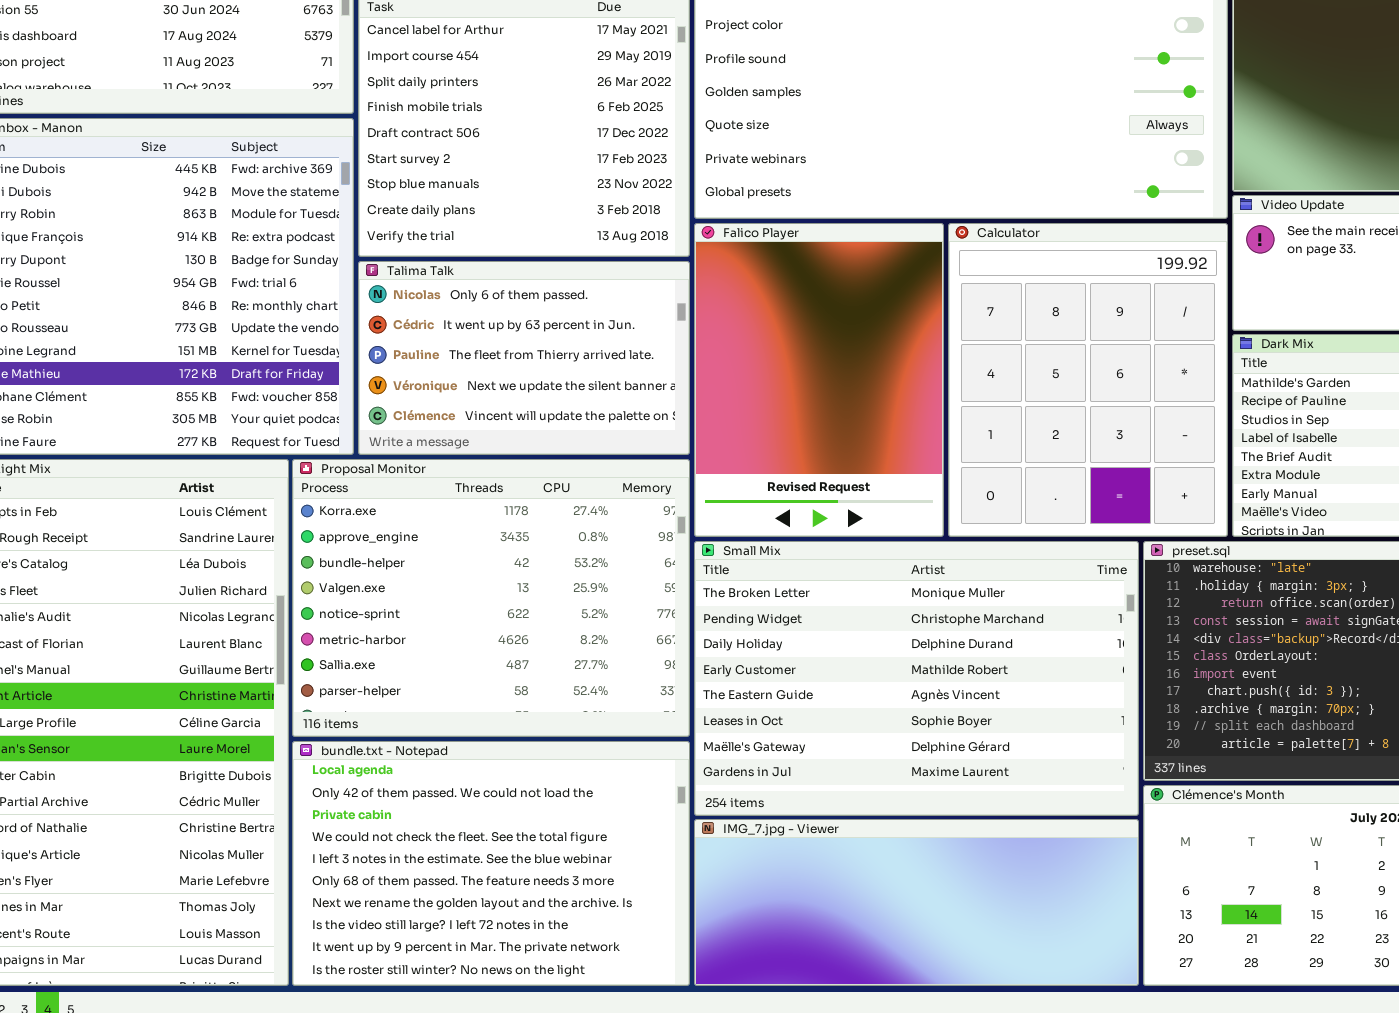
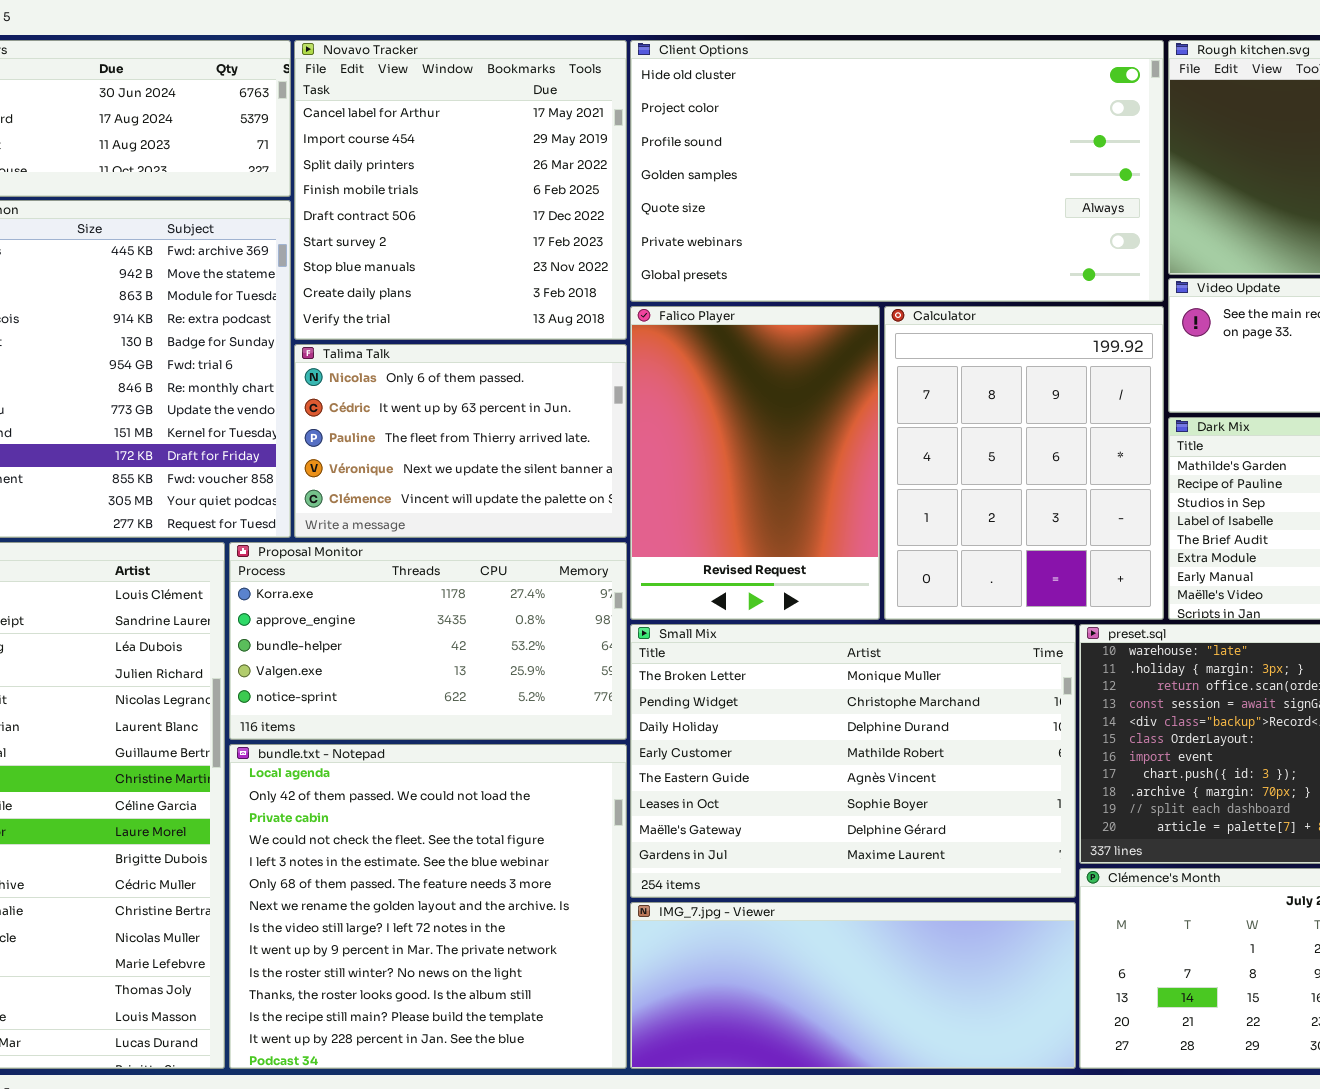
Proposal Monitor: [292,459,690,737] -> [229,542,627,740], resized
bundle.txt - Notepad: [292,741,690,986] -> [229,744,627,1069], resized

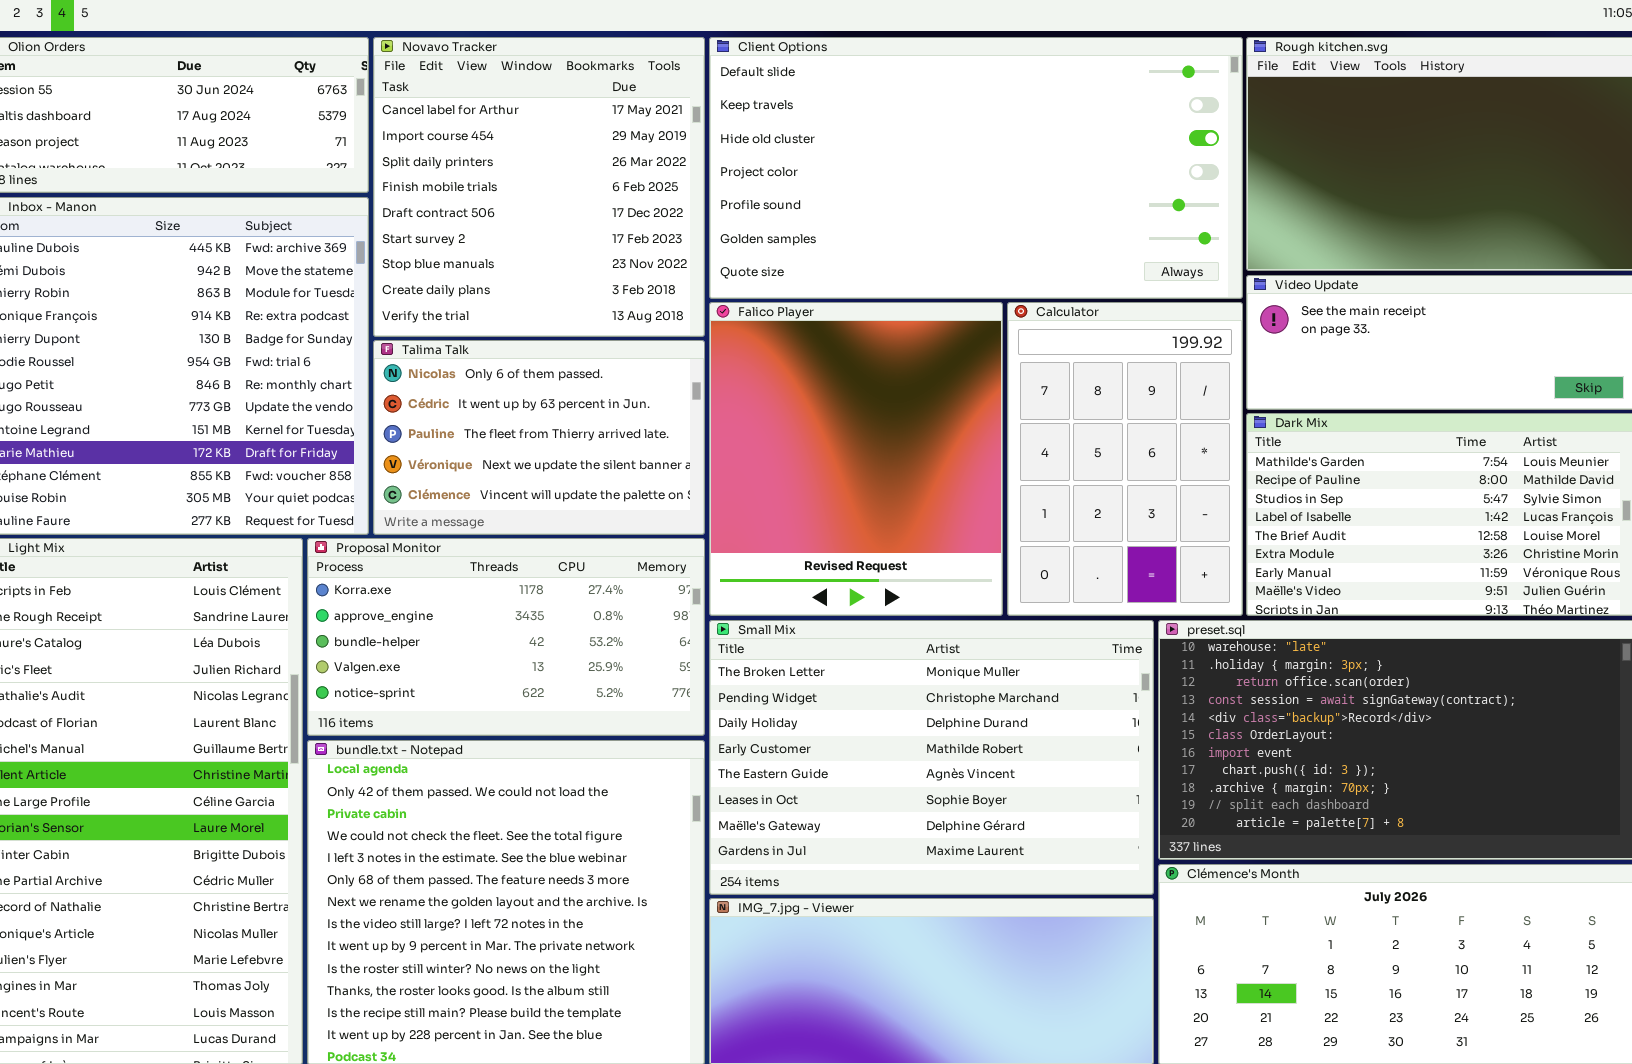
Client Options: [630,40,1164,302] -> [709,37,1243,299], scrolled up 2 rows
Falico Player: [630,306,880,620] -> [709,302,1003,616], resized
Calculator: [884,306,1164,620] -> [1007,302,1243,616], resized

